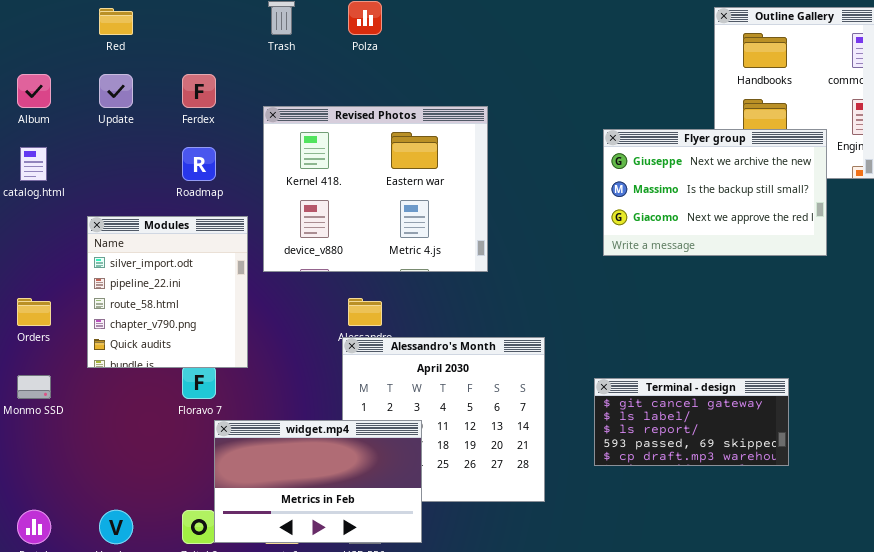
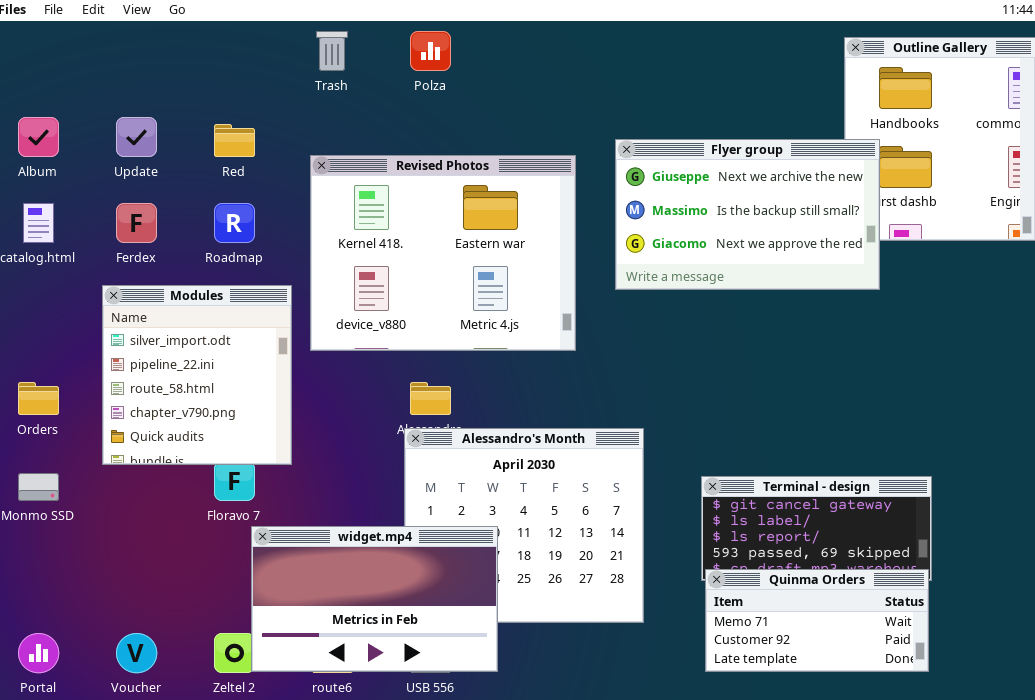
Red: [99,8,133,35] -> [214,124,255,157], moved
Ferdex: [182,74,216,108] -> [116,203,157,243], moved
Flyer group: [603,129,827,256] -> [615,139,880,290], moved
Quinma Orders: none -> [705,569,929,672], opened

